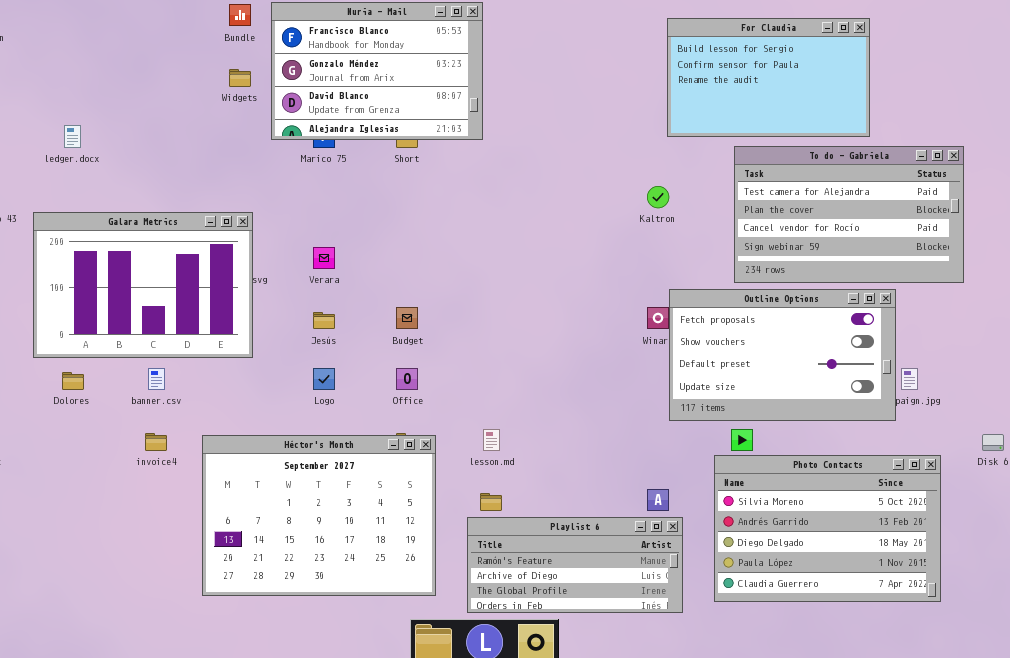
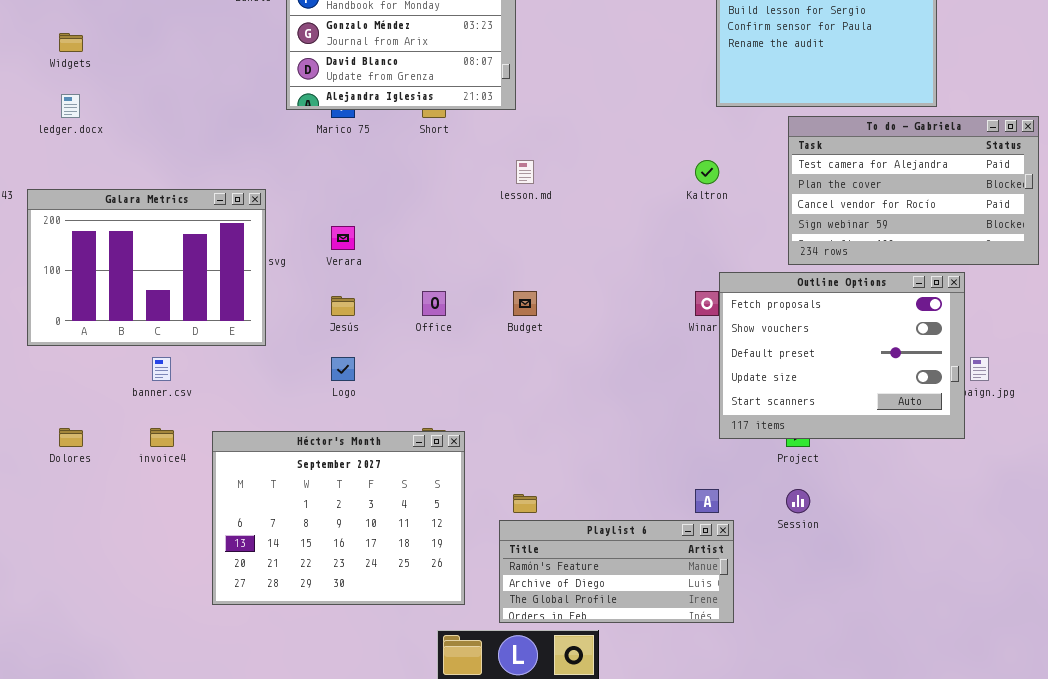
Widgets: [229,69,251,87] -> [59,33,83,52], moved
Outline Options: [669,289,896,421] -> [719,272,965,439], resized
Budget: [396,307,418,329] -> [513,291,537,316], moved
Office: [396,368,418,390] -> [422,291,446,316], moved
Dolores: [62,372,84,390] -> [59,428,83,447], moved
lesson.md: [483,429,500,451] -> [516,160,534,184], moved
Photo Contacts: [714,455,941,602] -> none, closed

